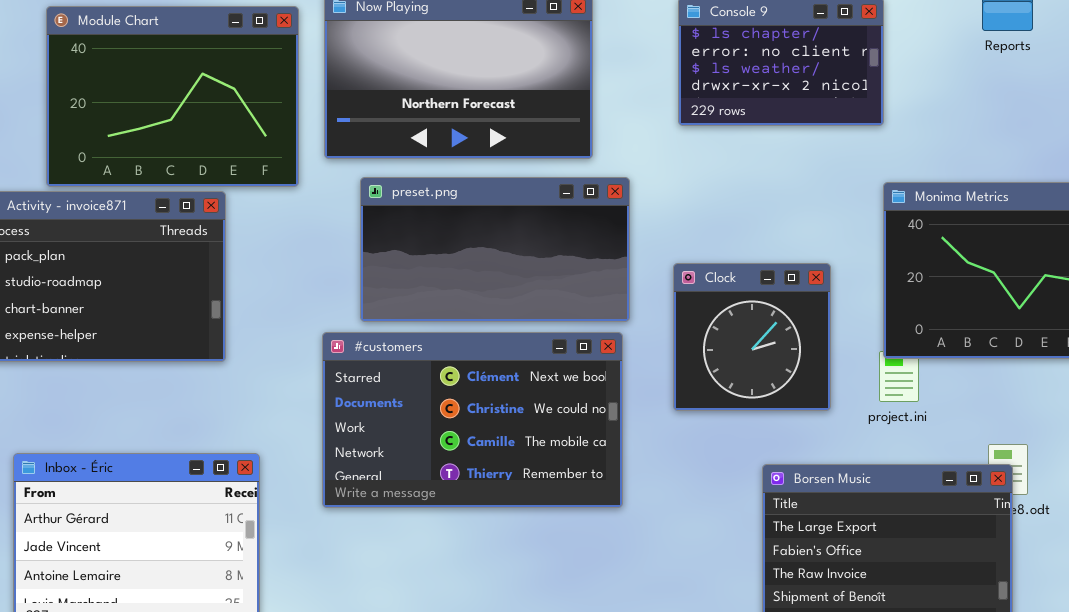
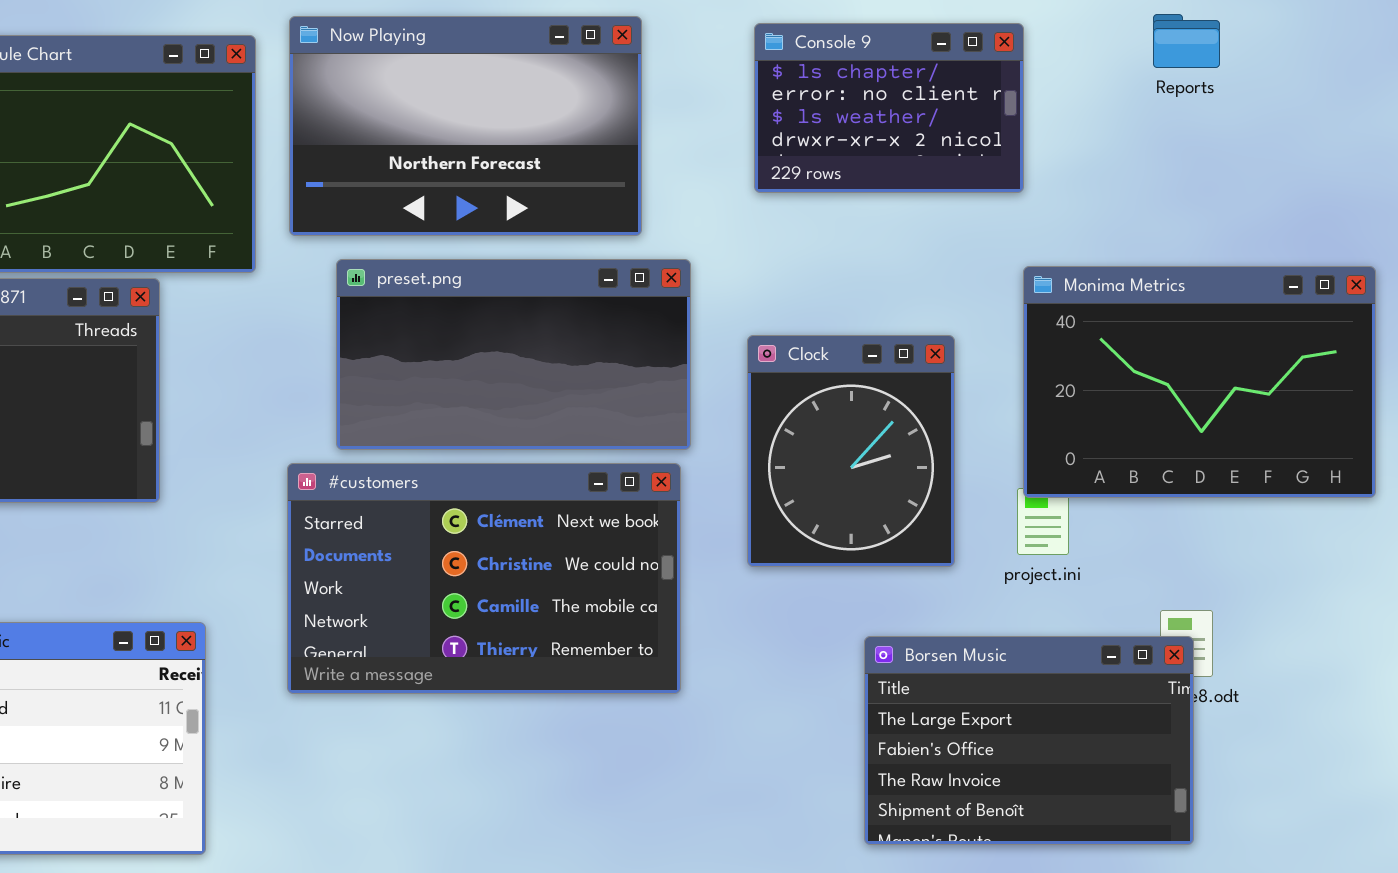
Clock: [673,263,831,411] -> [747,335,955,567], resized

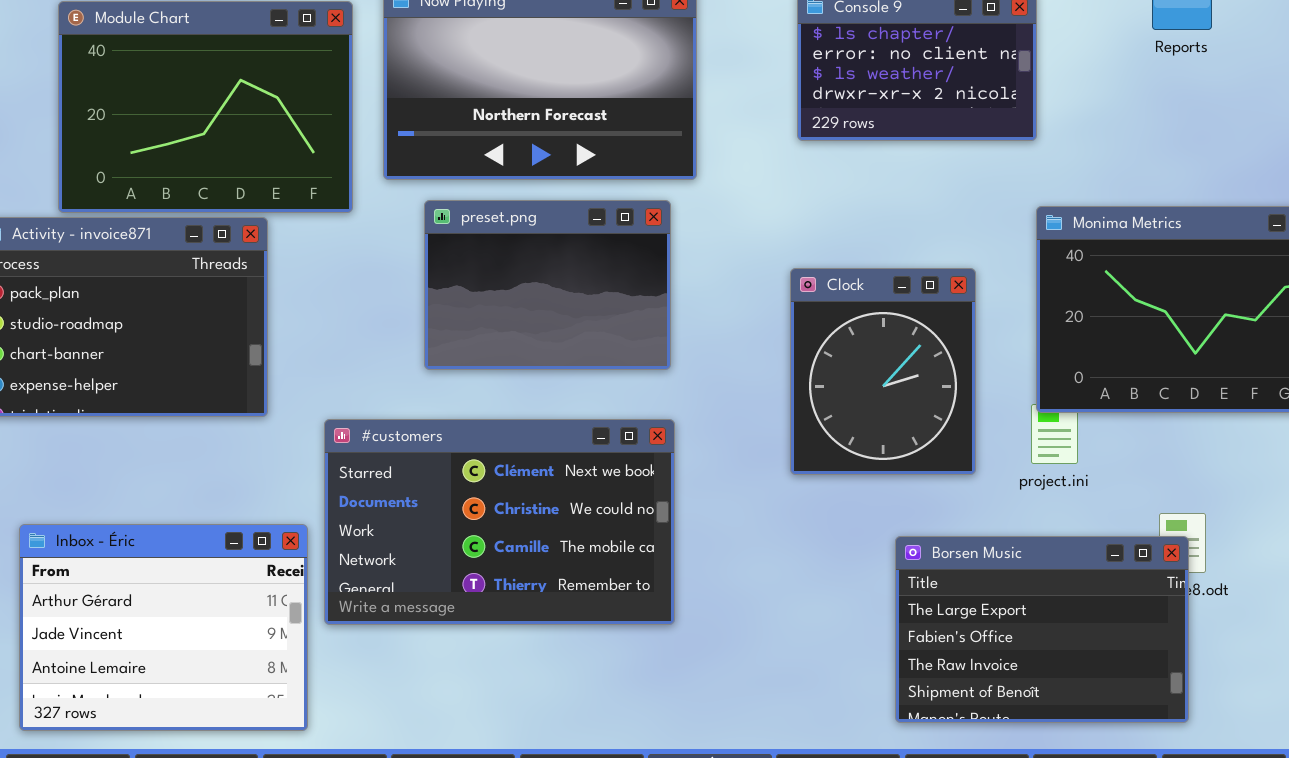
preset.png: [336,259,691,450] -> [424,200,671,370], resized
#customers: [287,463,681,694] -> [324,419,675,625], moved

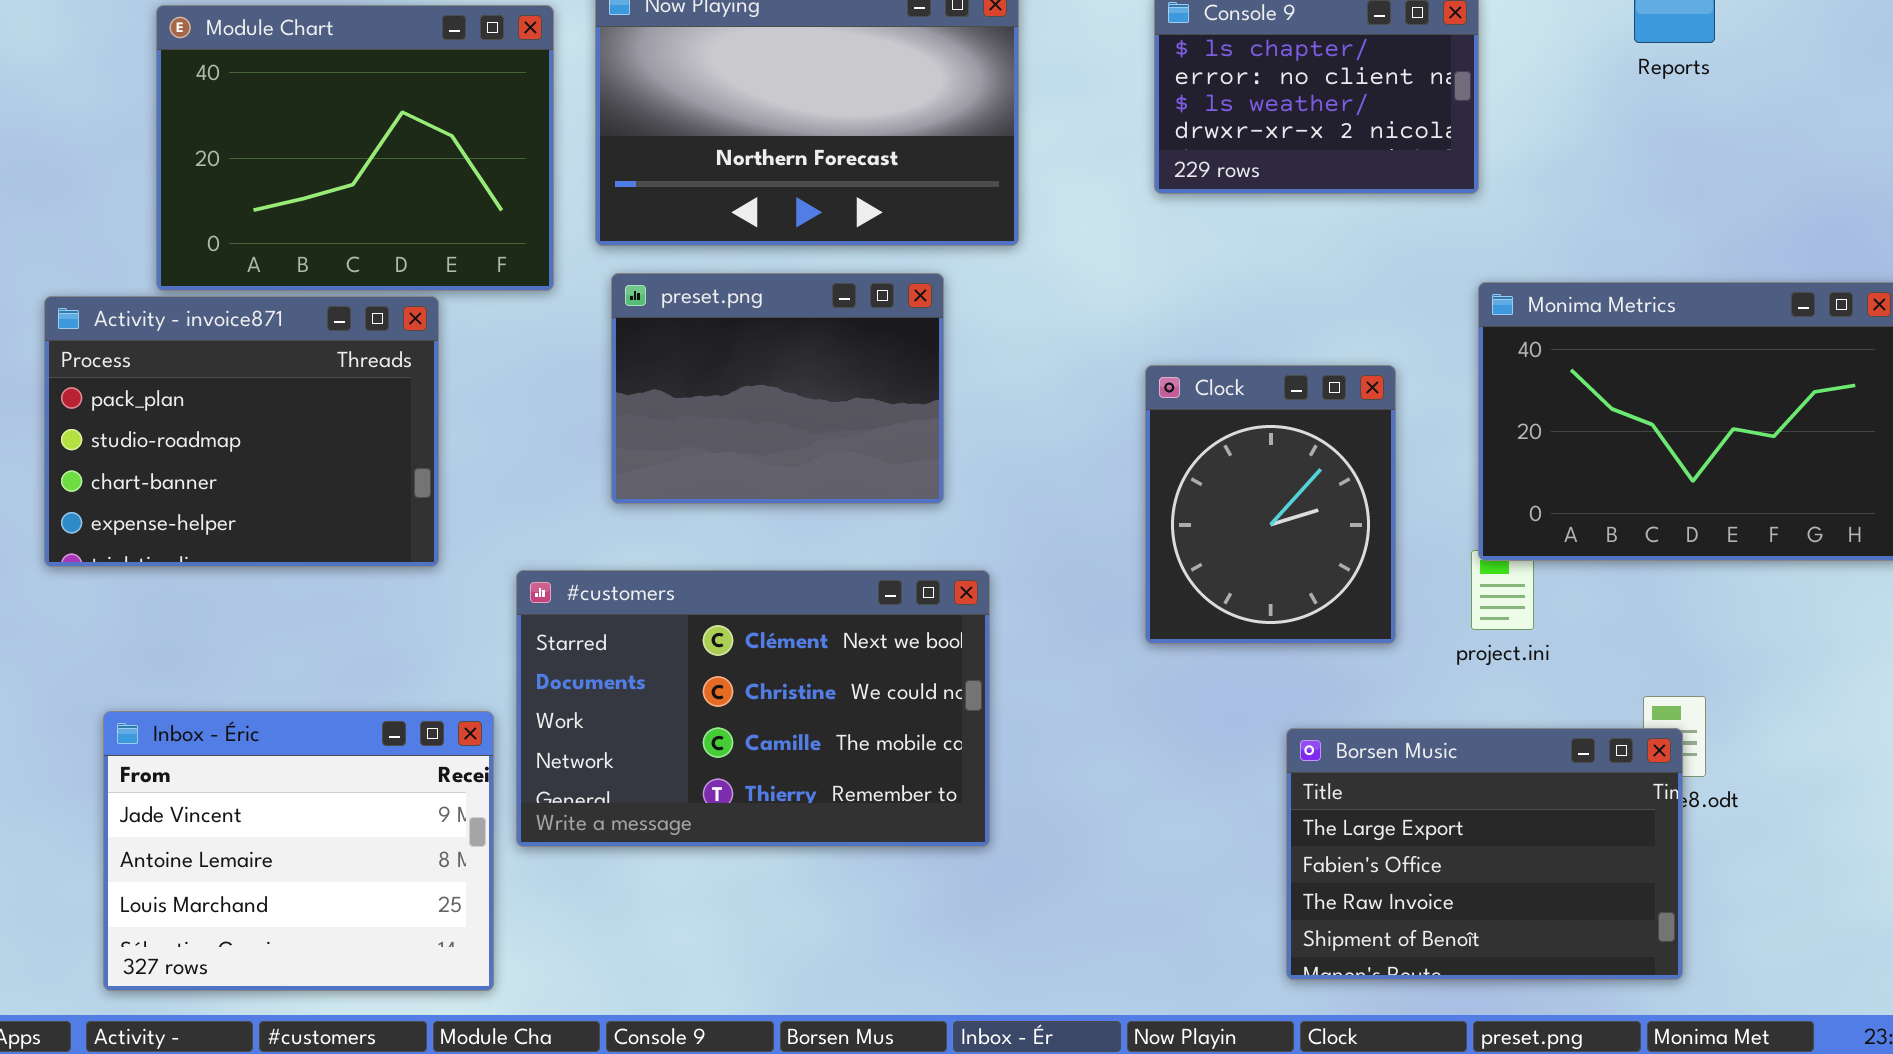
preset.png: [424,200,671,370] -> [611,273,944,504], moved
Inbox - Éric: [19,524,308,731] -> [103,711,494,991], scrolled down 1 row

